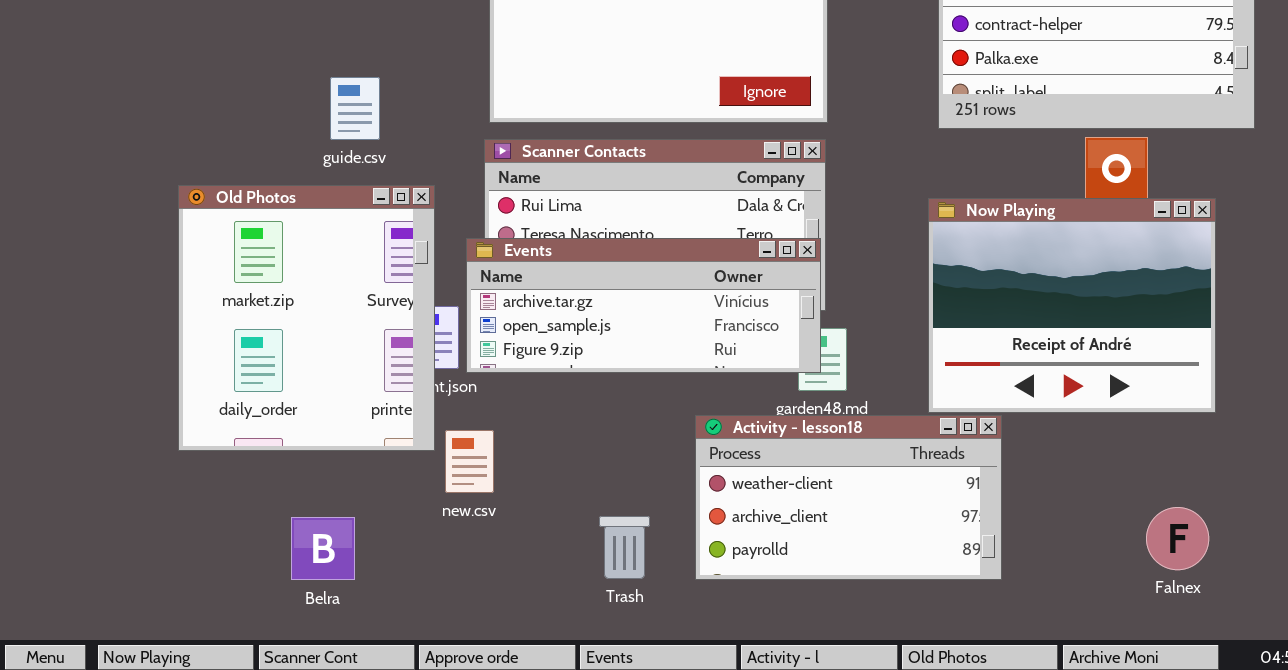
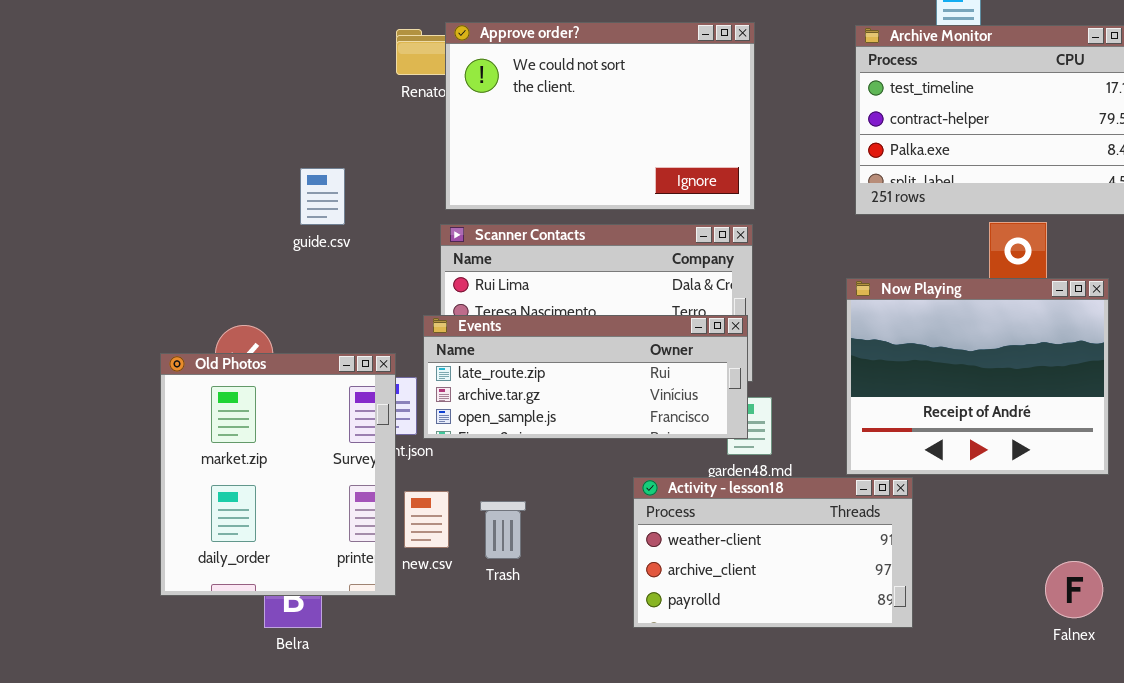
Old Photos: [178,185,435,451] -> [160,353,396,596], moved
Events: [466,238,821,373] -> [423,315,748,439], scrolled up 1 row
Trash: [599,516,650,579] -> [480,501,526,559], moved

